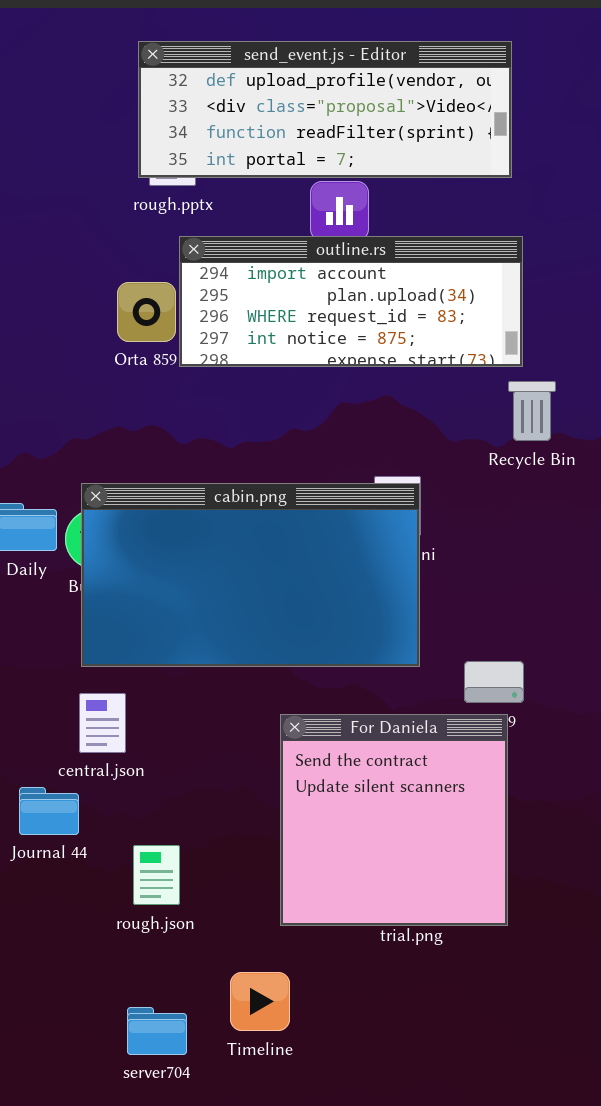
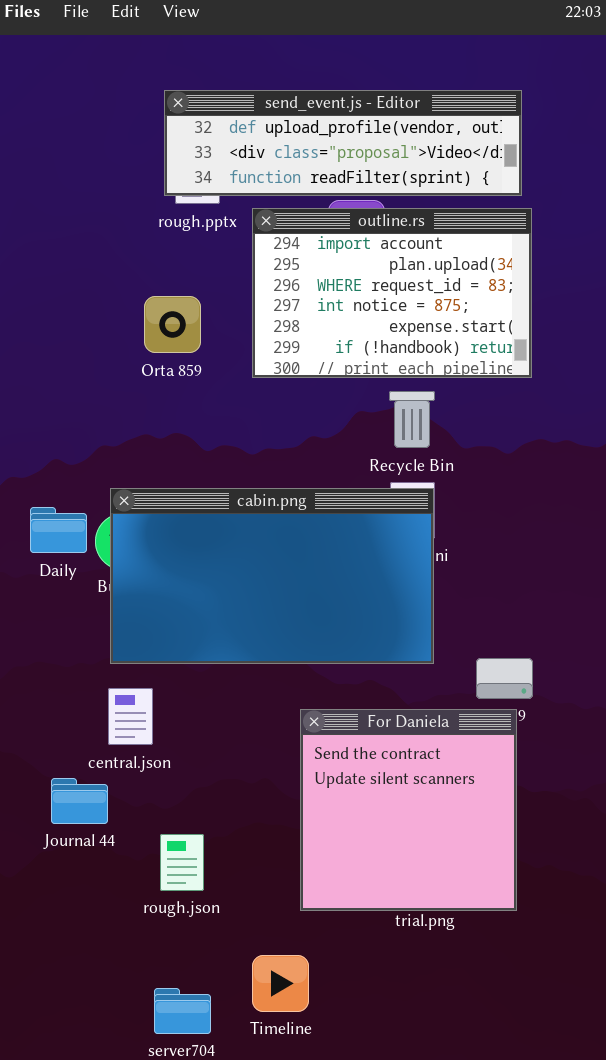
send_event.js - Editor: [138,41,512,178] -> [164,90,522,196], resized
outline.rs: [179,236,523,367] -> [252,208,532,378], resized
Recycle Bin: [508,381,556,441] -> [389,391,435,448], moved

